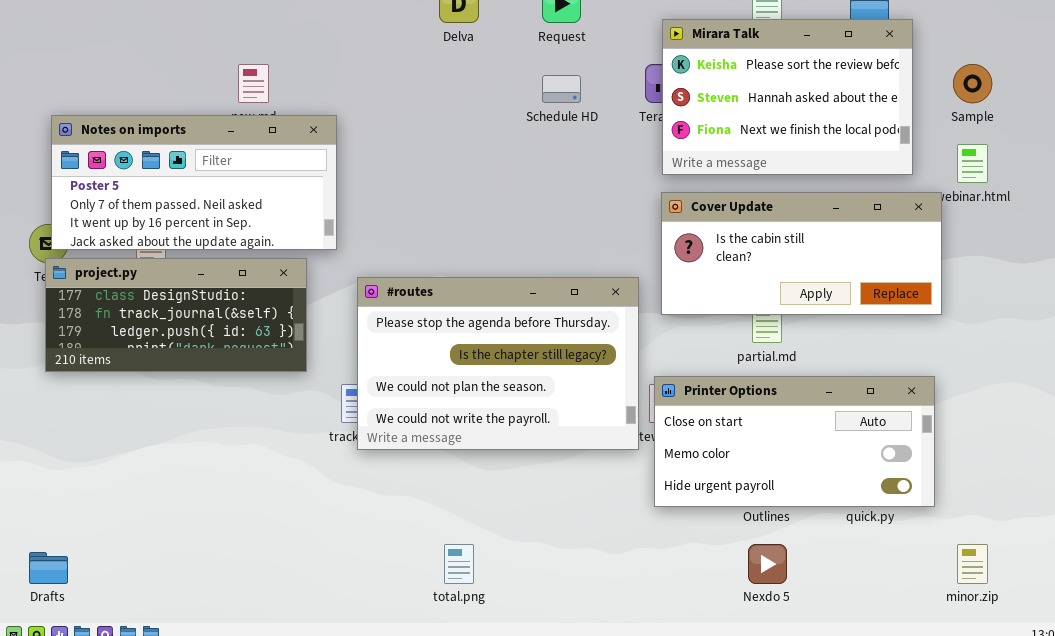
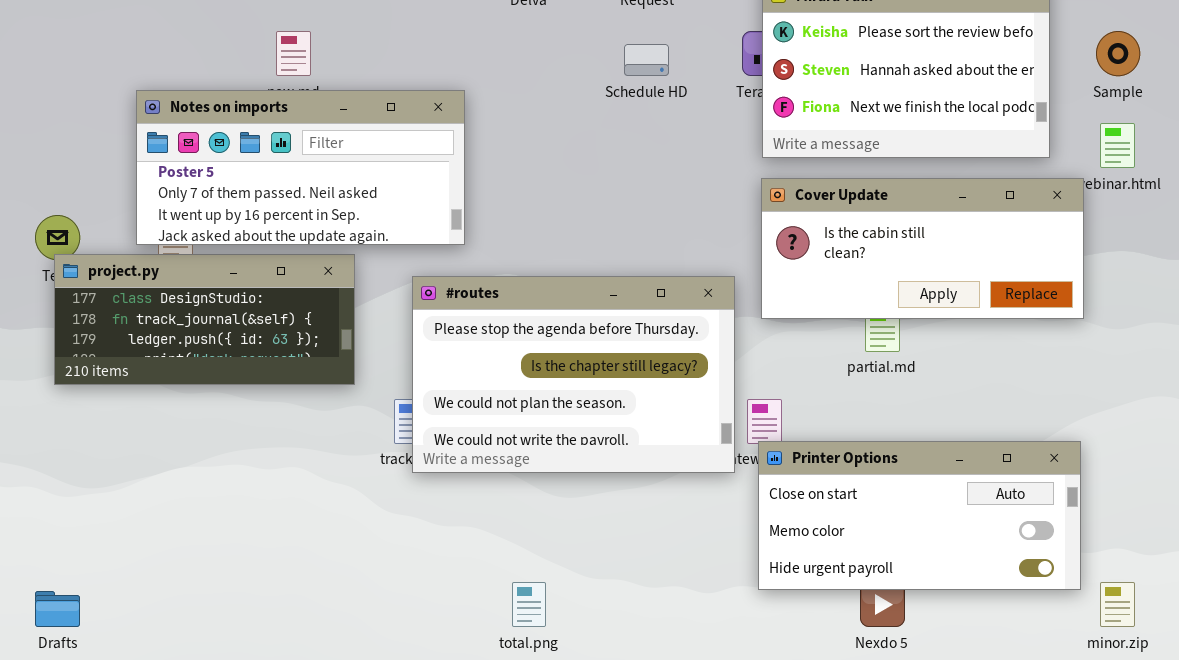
Notes on imports: [51,115,337,250] -> [136,90,465,245], moved
Printer Options: [654,376,935,507] -> [758,441,1081,590], moved

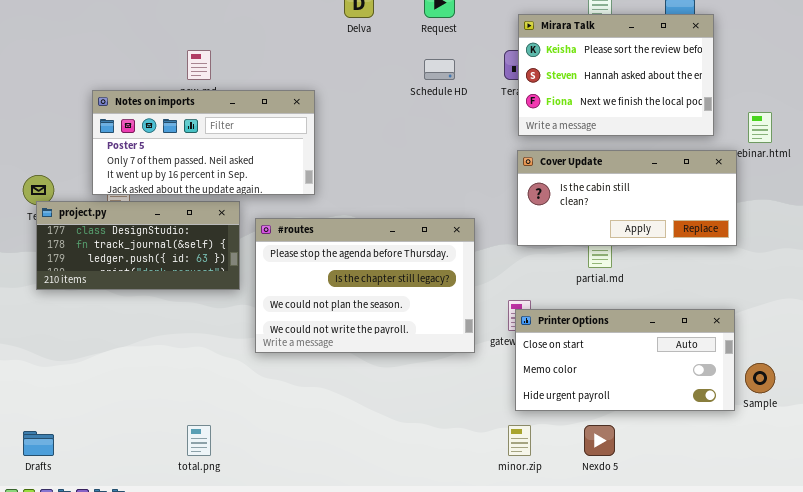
Sample: [1096,31,1140,76] -> [745,363,775,393], moved
#routes: [412,276,735,473] -> [255,218,475,353], moved
Printer Options: [758,441,1081,590] -> [515,309,735,411], moved
total.png: [512,582,546,627] -> [187,425,211,456], moved
minor.zip: [1100,582,1135,627] -> [508,425,531,456], moved

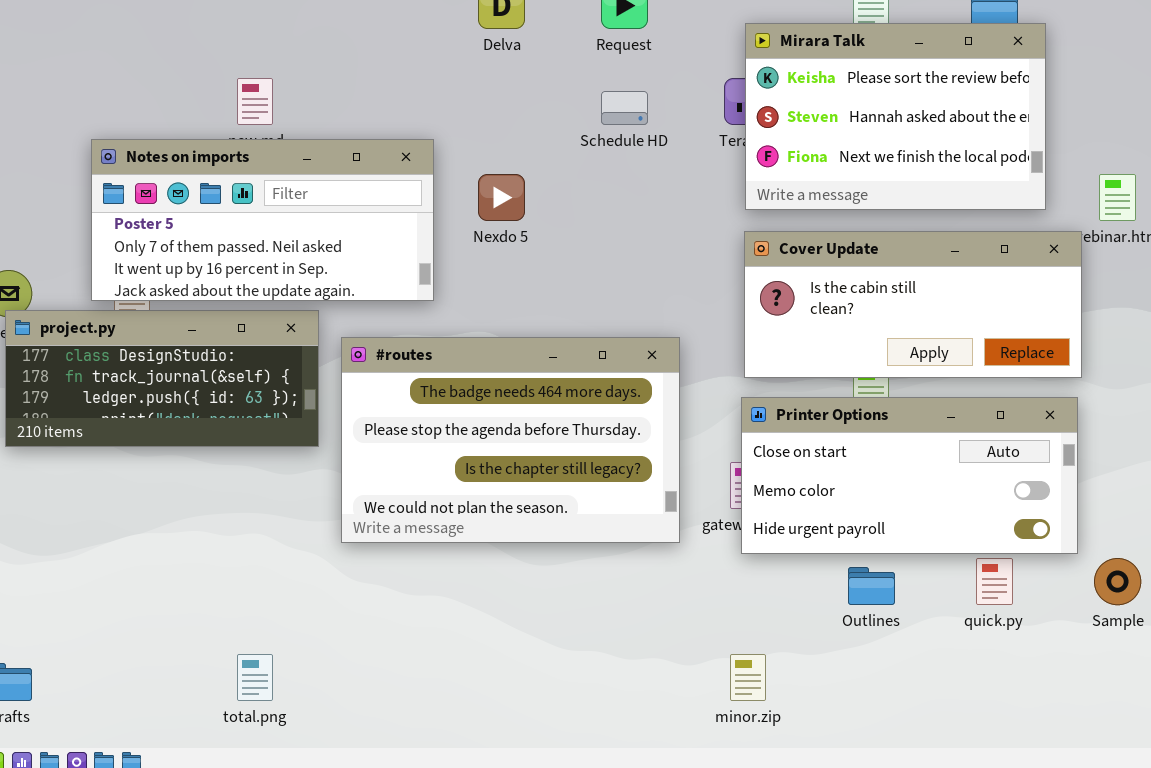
#routes: [255,218,475,353] -> [341,337,680,543], scrolled up 1 row
Printer Options: [515,309,735,411] -> [741,397,1078,554], moved
Nexdo 5: [584,425,615,456] -> [478,174,525,221], moved

